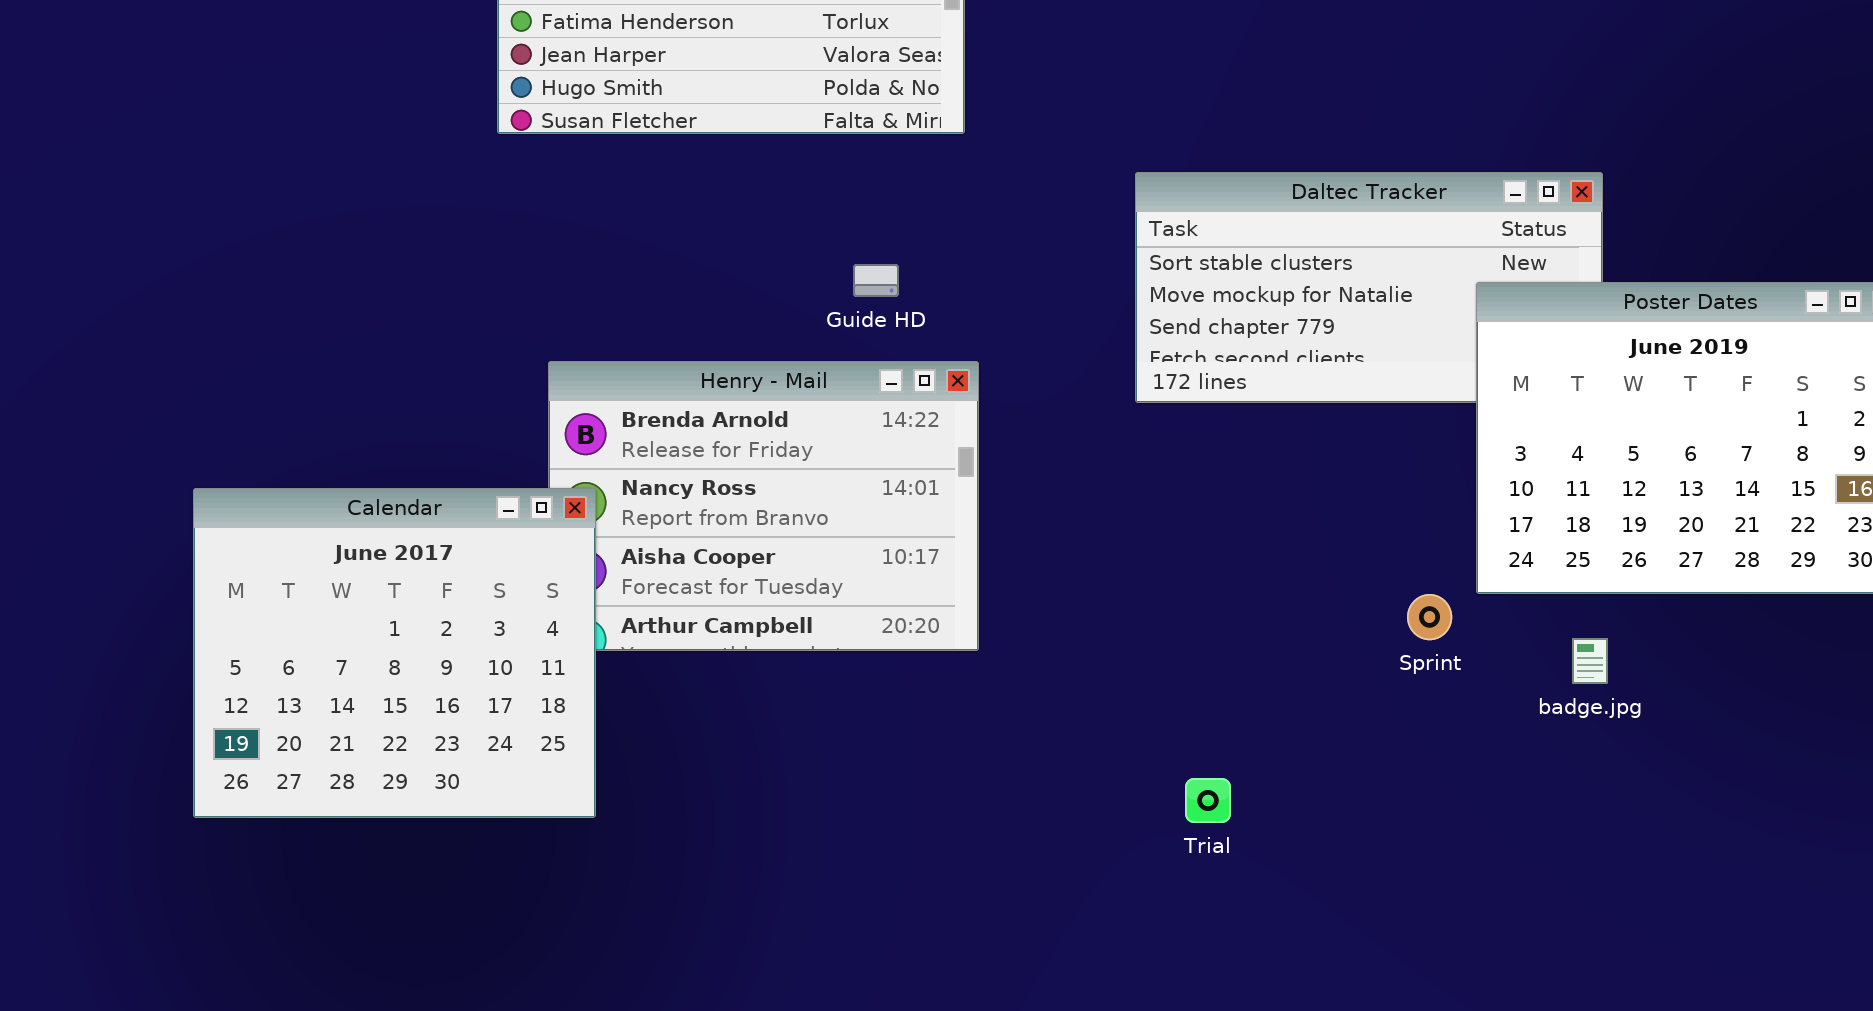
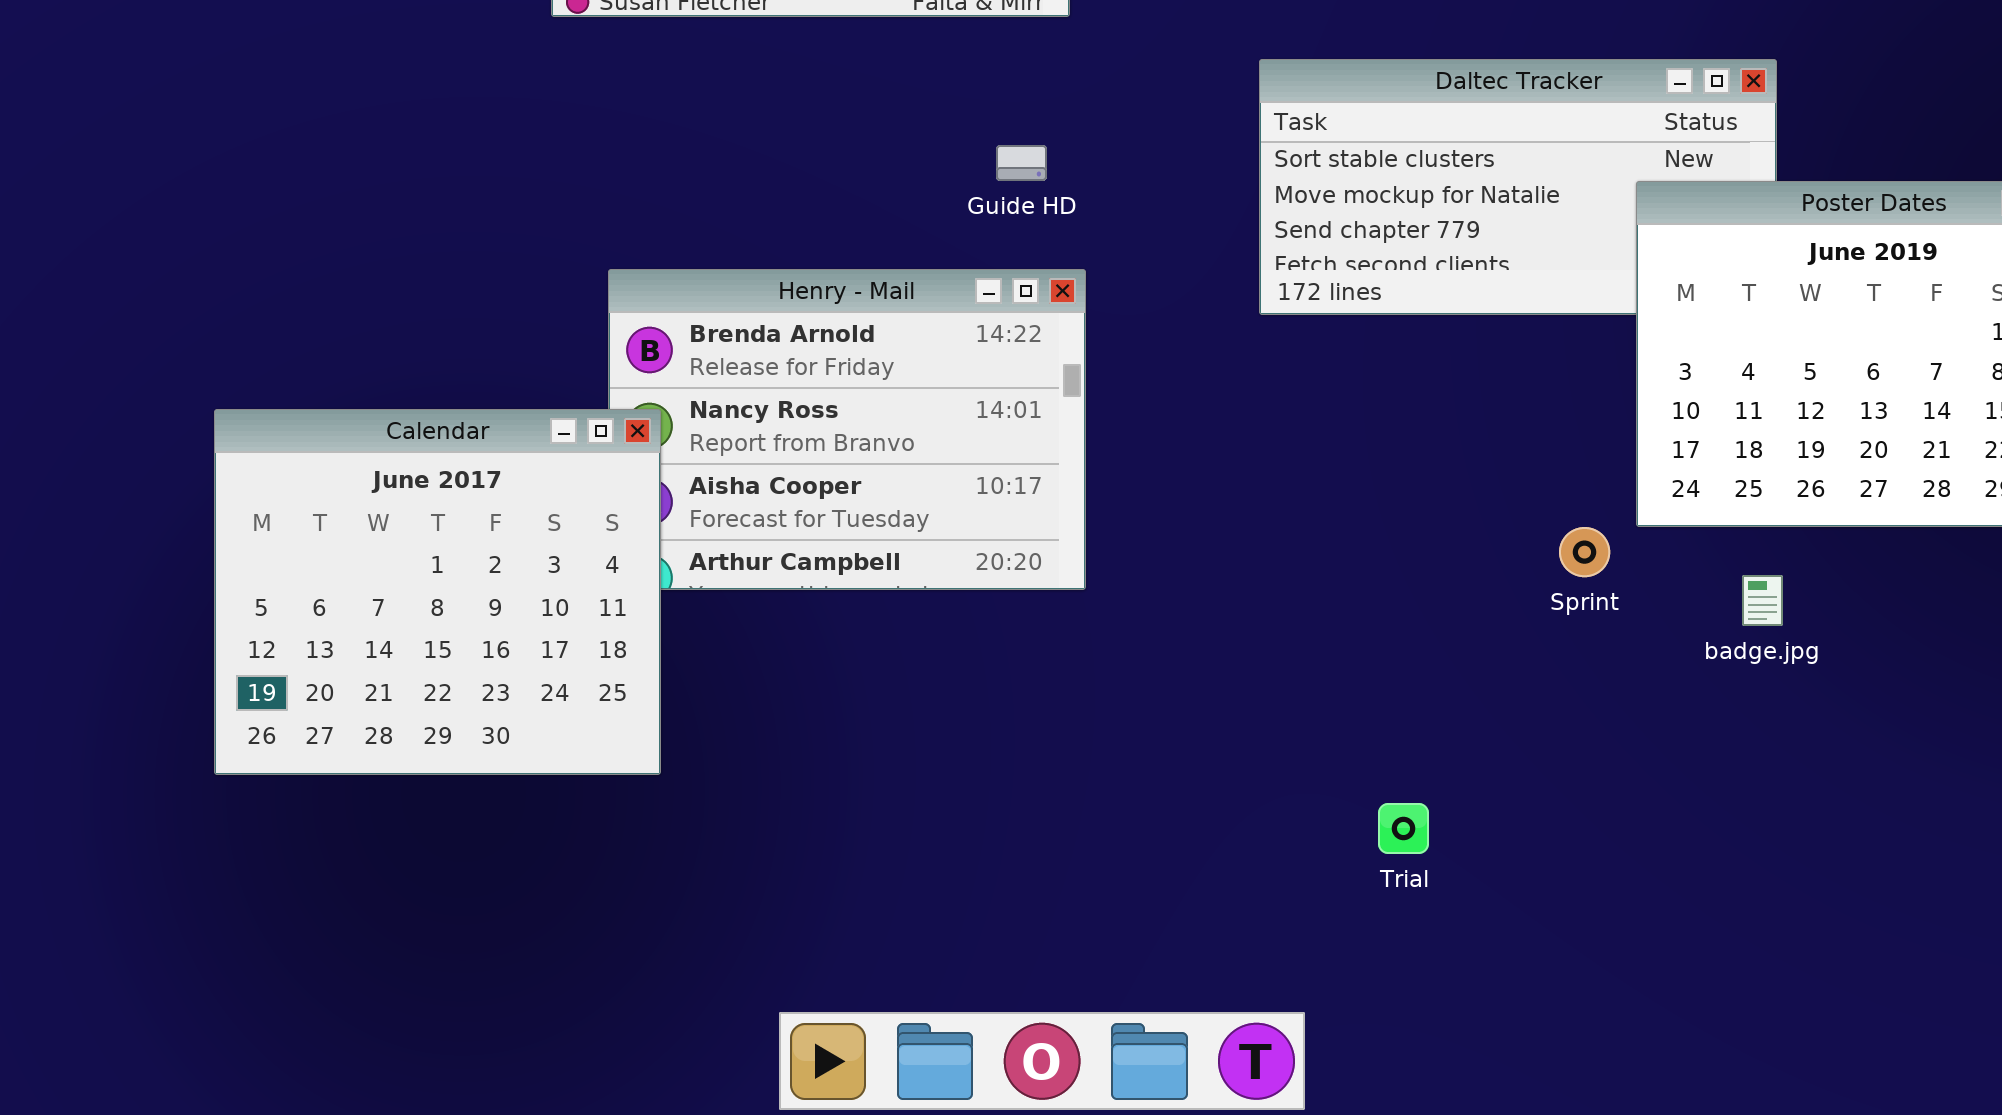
Guide HD: [853,264,899,297] -> [996,145,1047,181], moved
Trial: [1185,778,1231,823] -> [1378,803,1429,854], moved

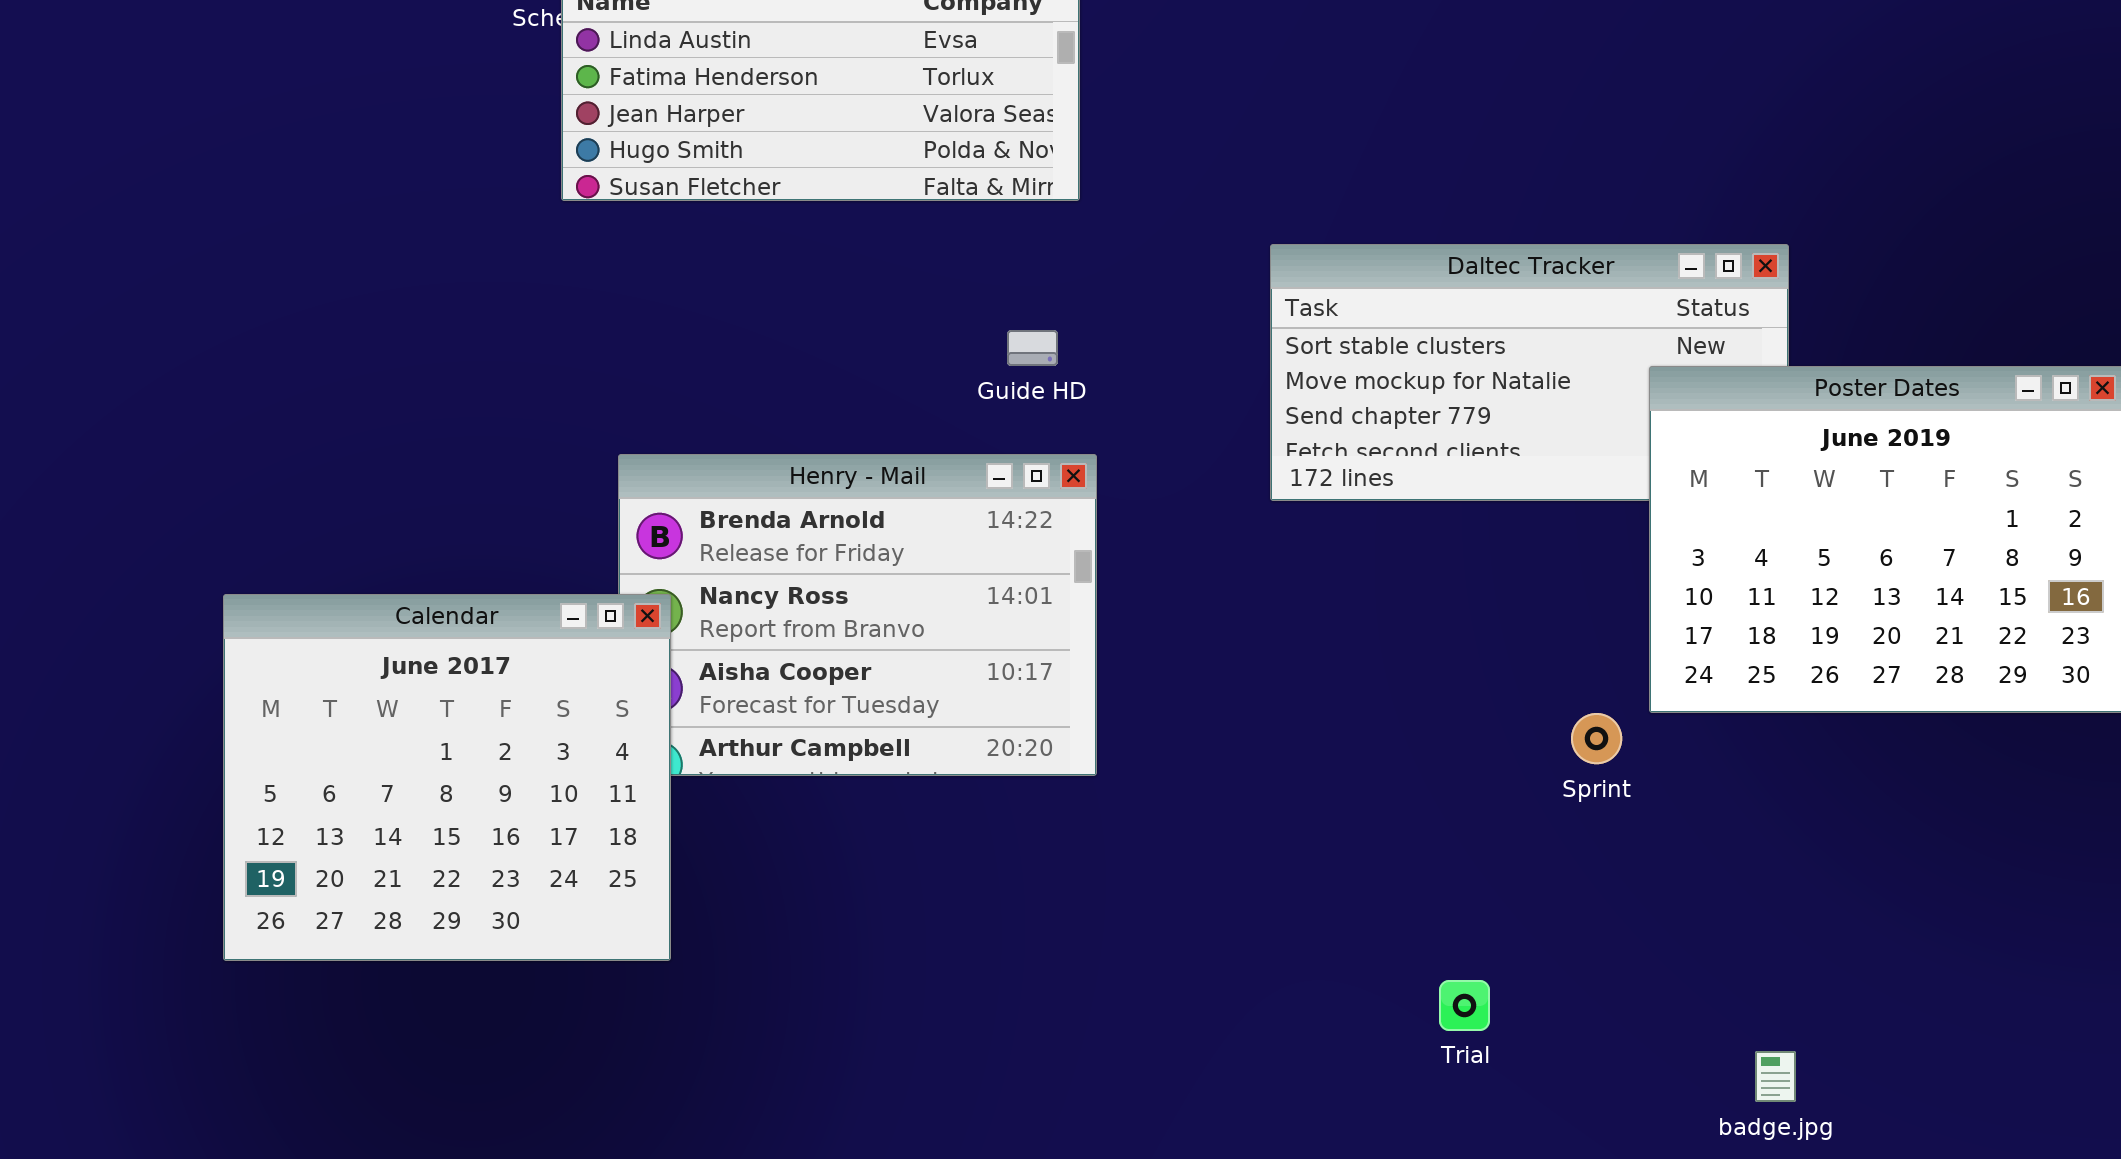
badge.jpg: [1742,575,1783,626] -> [1755,1051,1796,1102], moved
Trial: [1378,803,1429,854] -> [1439,980,1490,1031], moved

